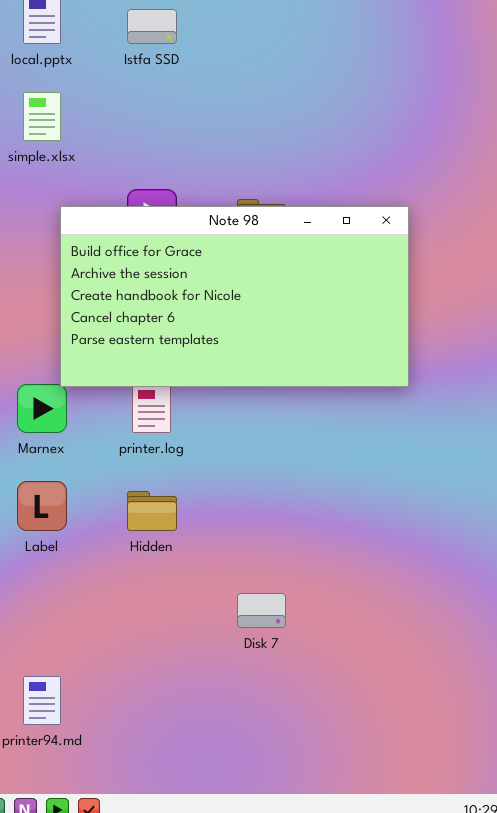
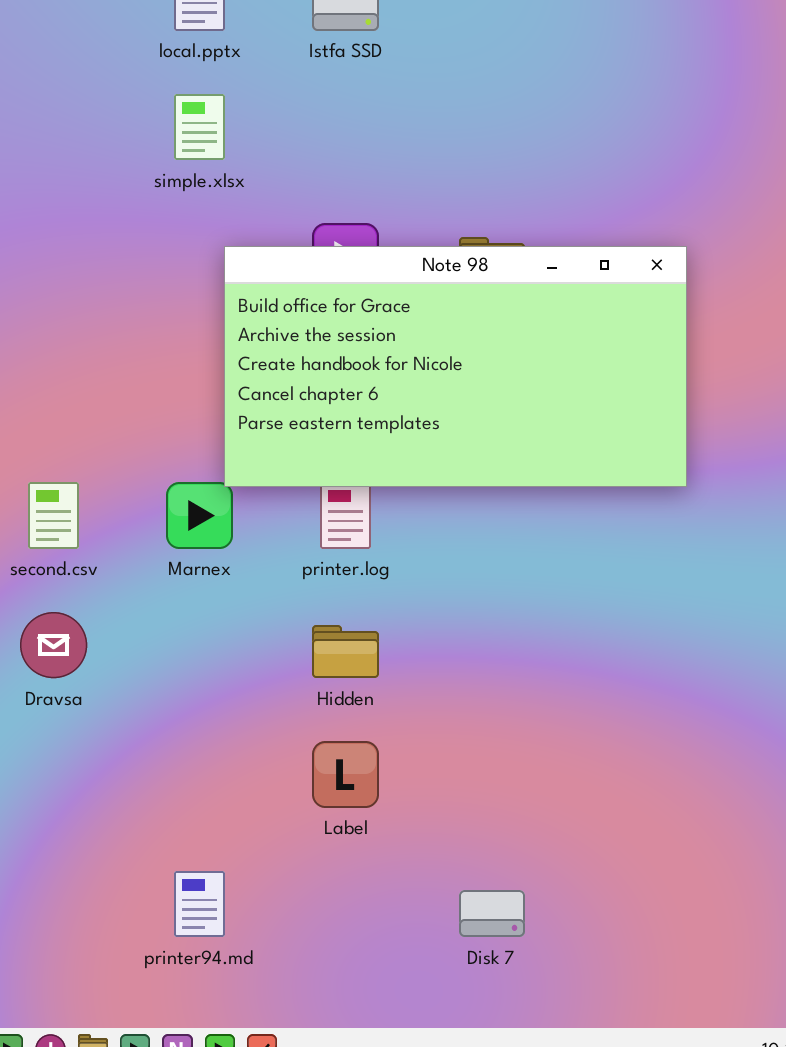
Label: [17,481,67,531] -> [312,741,379,808], moved
Disk 7: [237,593,286,628] -> [459,890,525,937], moved

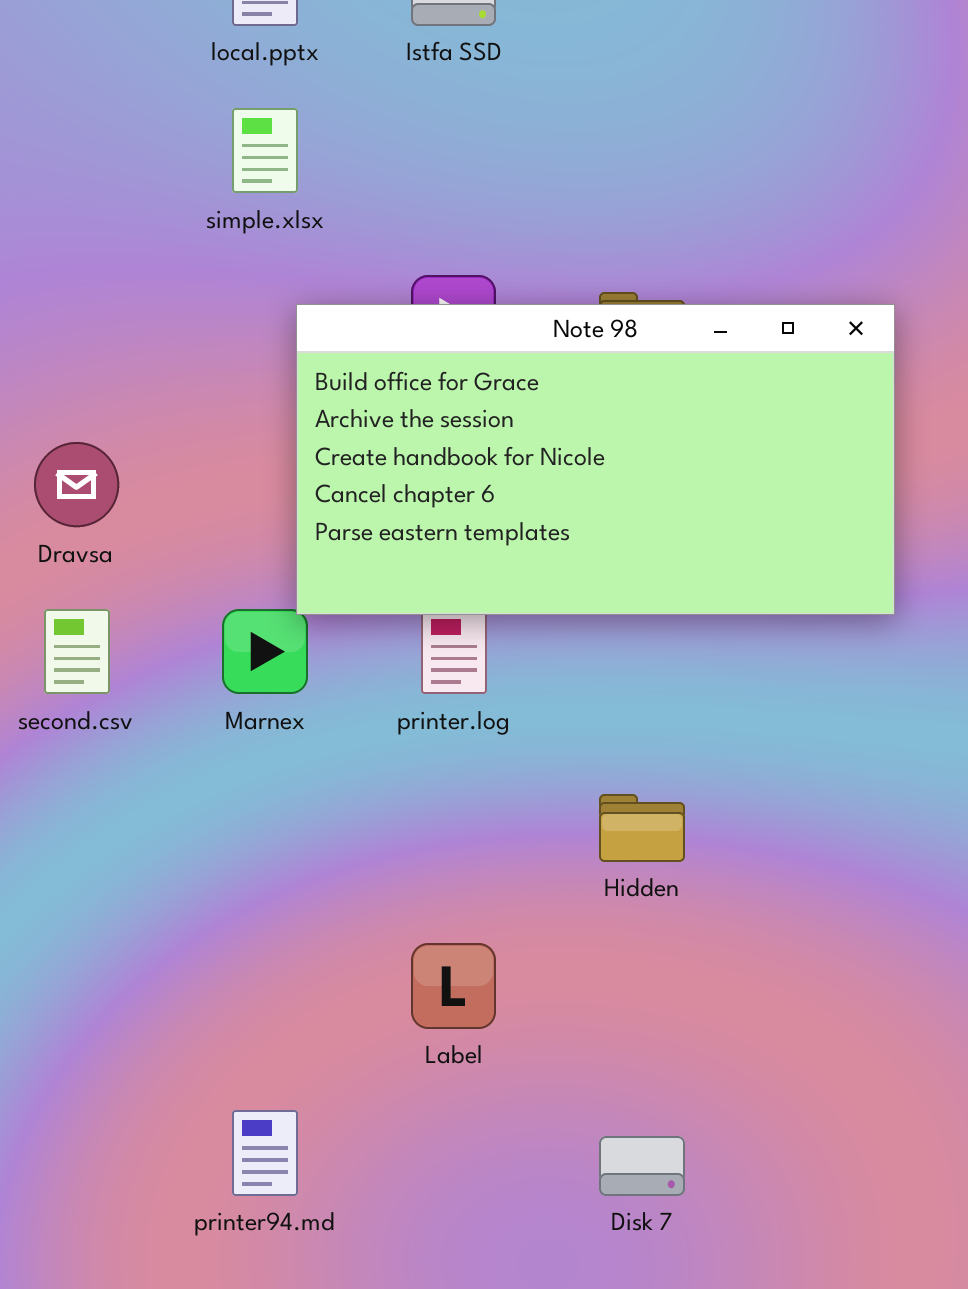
Dravsa: [20,612,87,678] -> [34,442,119,527], moved
Hidden: [312,625,379,678] -> [599,794,685,862], moved

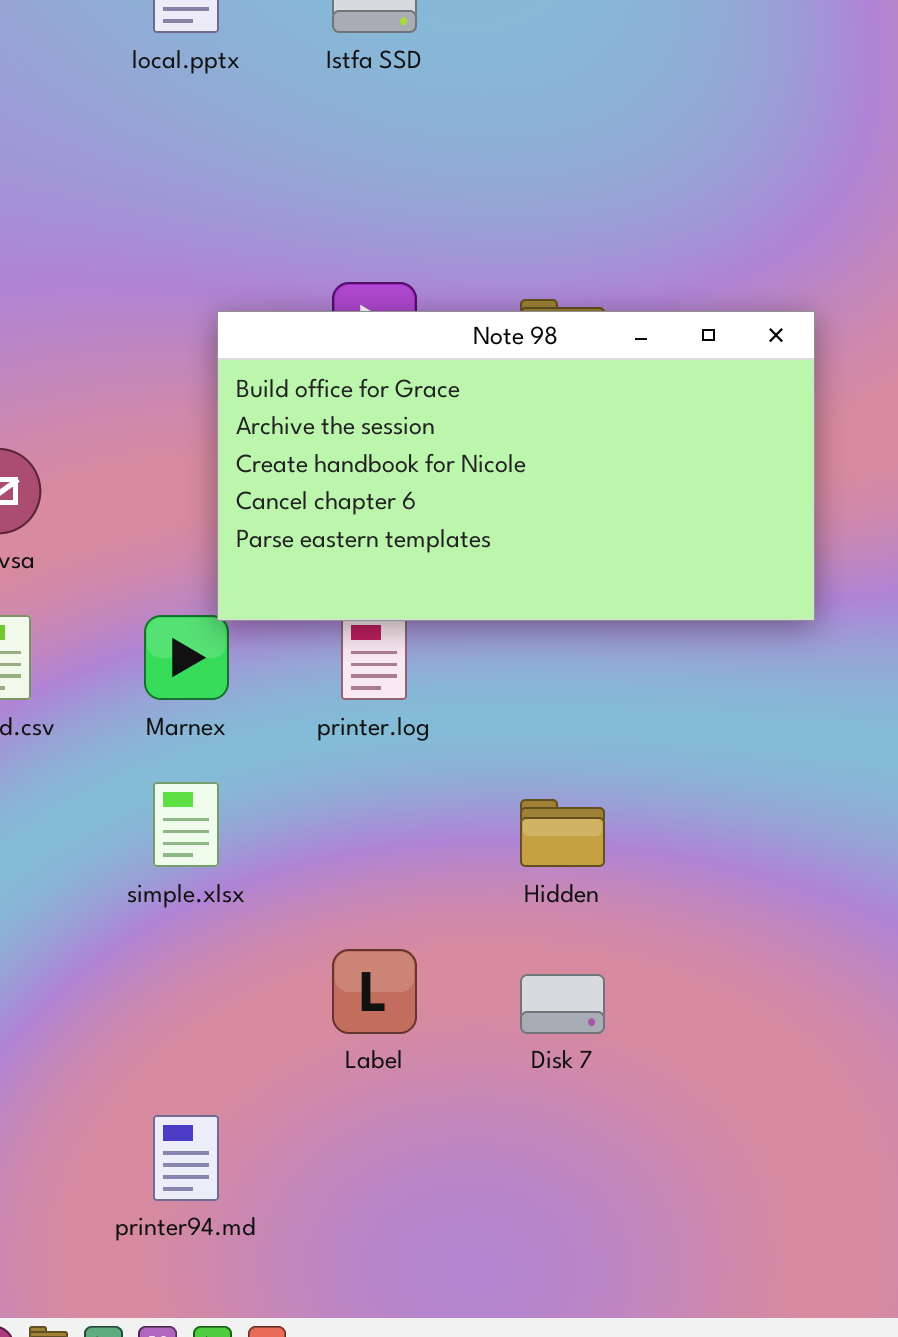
simple.xlsx: [232,108,298,193] -> [153,782,219,867], moved
Disk 7: [599,1136,685,1196] -> [520,974,605,1034], moved

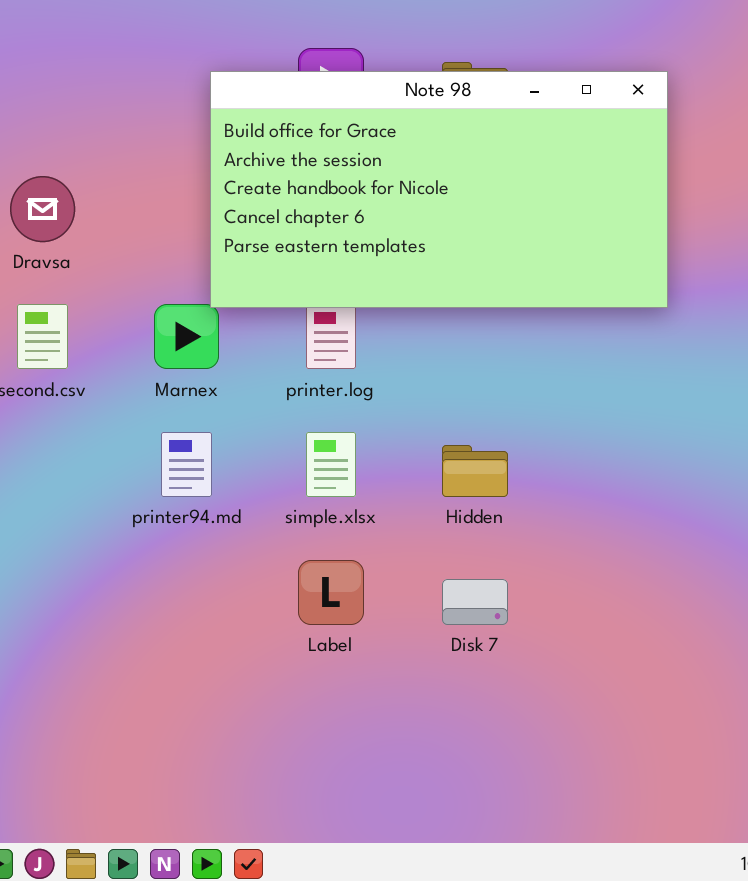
simple.xlsx: [153,782,219,867] -> [306,432,356,497], moved
printer94.md: [153,1115,219,1201] -> [161,432,212,497], moved

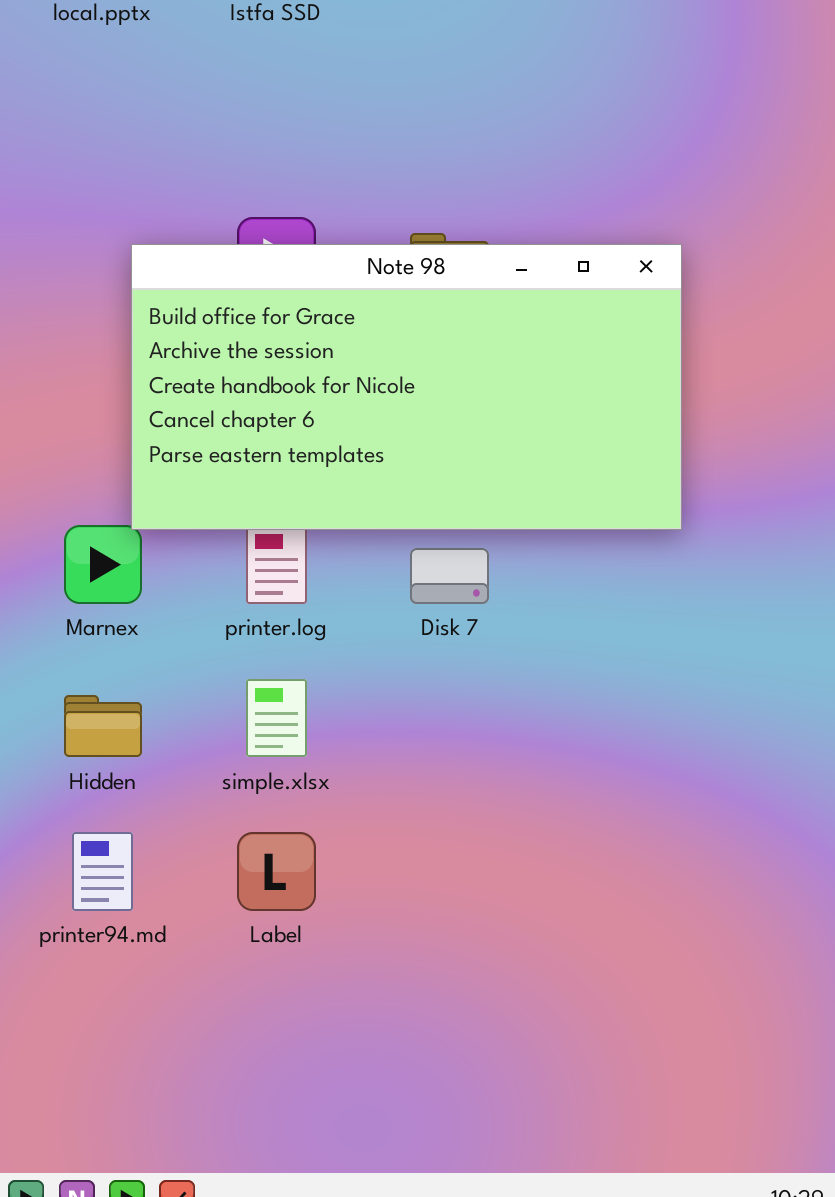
printer94.md: [161,432,212,497] -> [72,832,133,911], moved
Hidden: [442,445,508,497] -> [64,695,142,757], moved
Disk 7: [442,579,508,625] -> [410,548,489,604], moved

